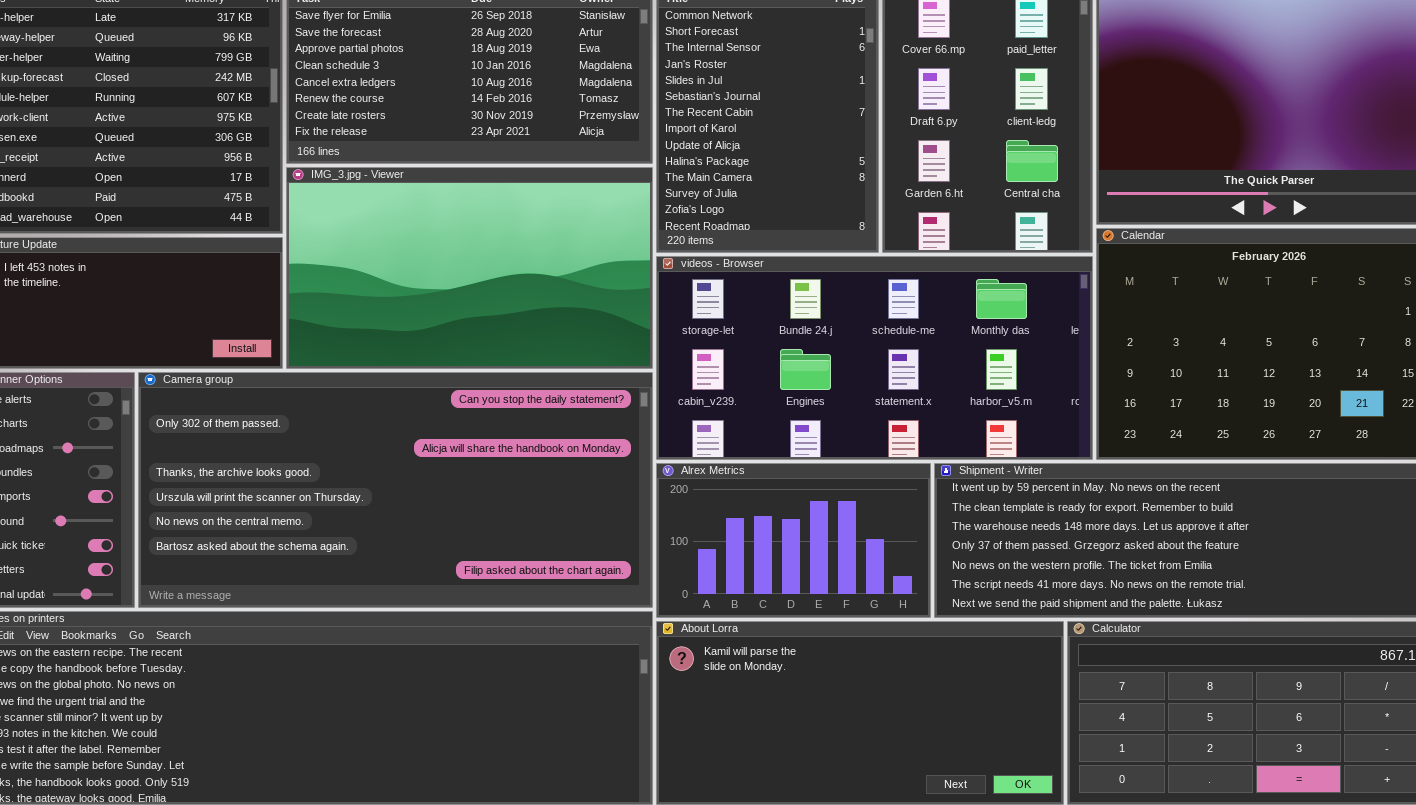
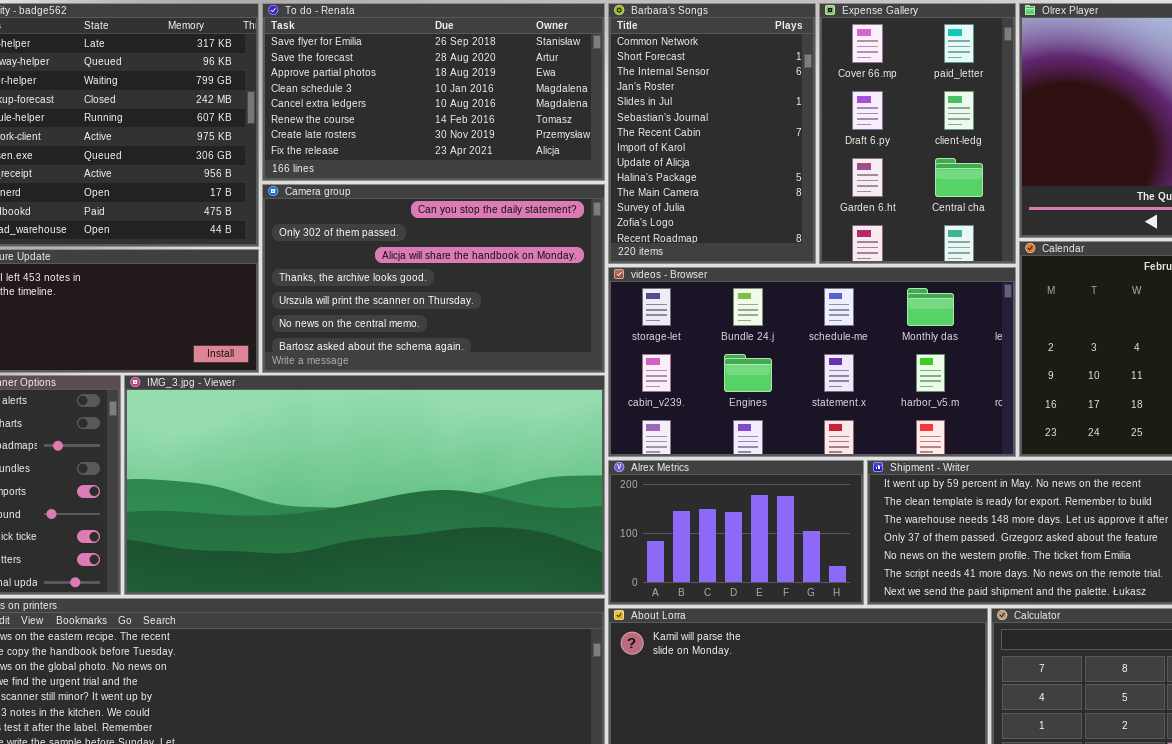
IMG_3.jpg - Viewer: [286,167,653,369] -> [124,375,605,595], moved, resized
Camera group: [138,372,653,608] -> [262,184,605,373], moved, resized

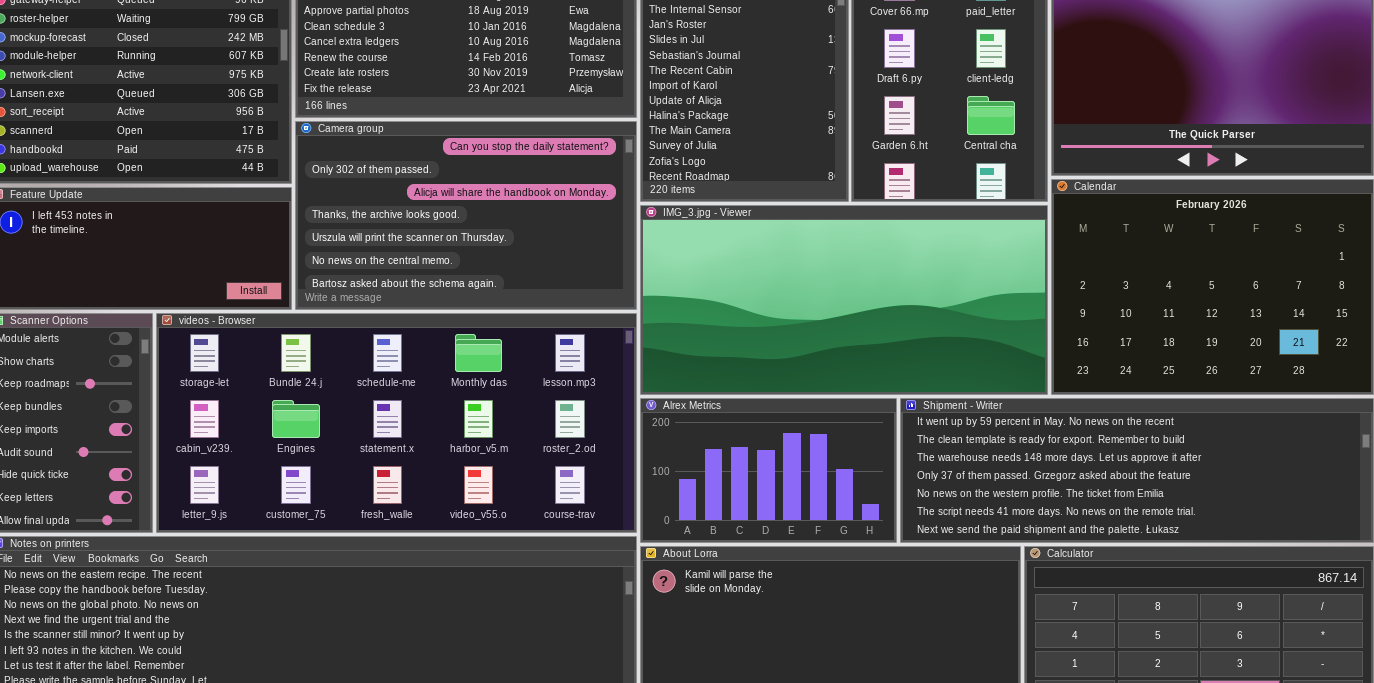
videos - Browser: [608,267,1016,457] -> [156,313,637,533], moved, resized
IMG_3.jpg - Viewer: [124,375,605,595] -> [640,205,1048,395], moved, resized

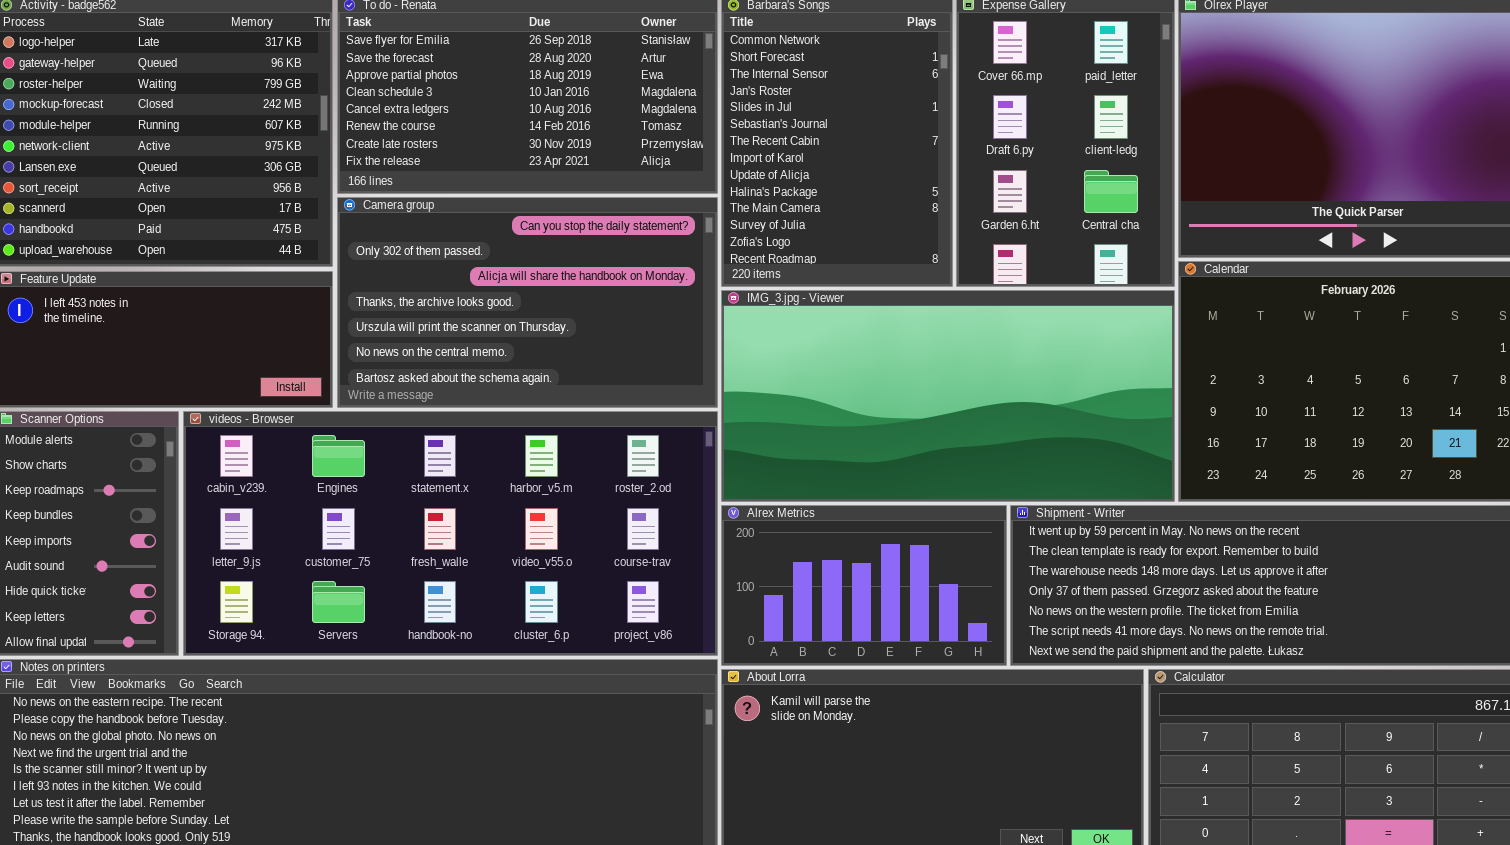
videos - Browser: [156,313,637,533] -> [183,411,718,656], scrolled down 1 row

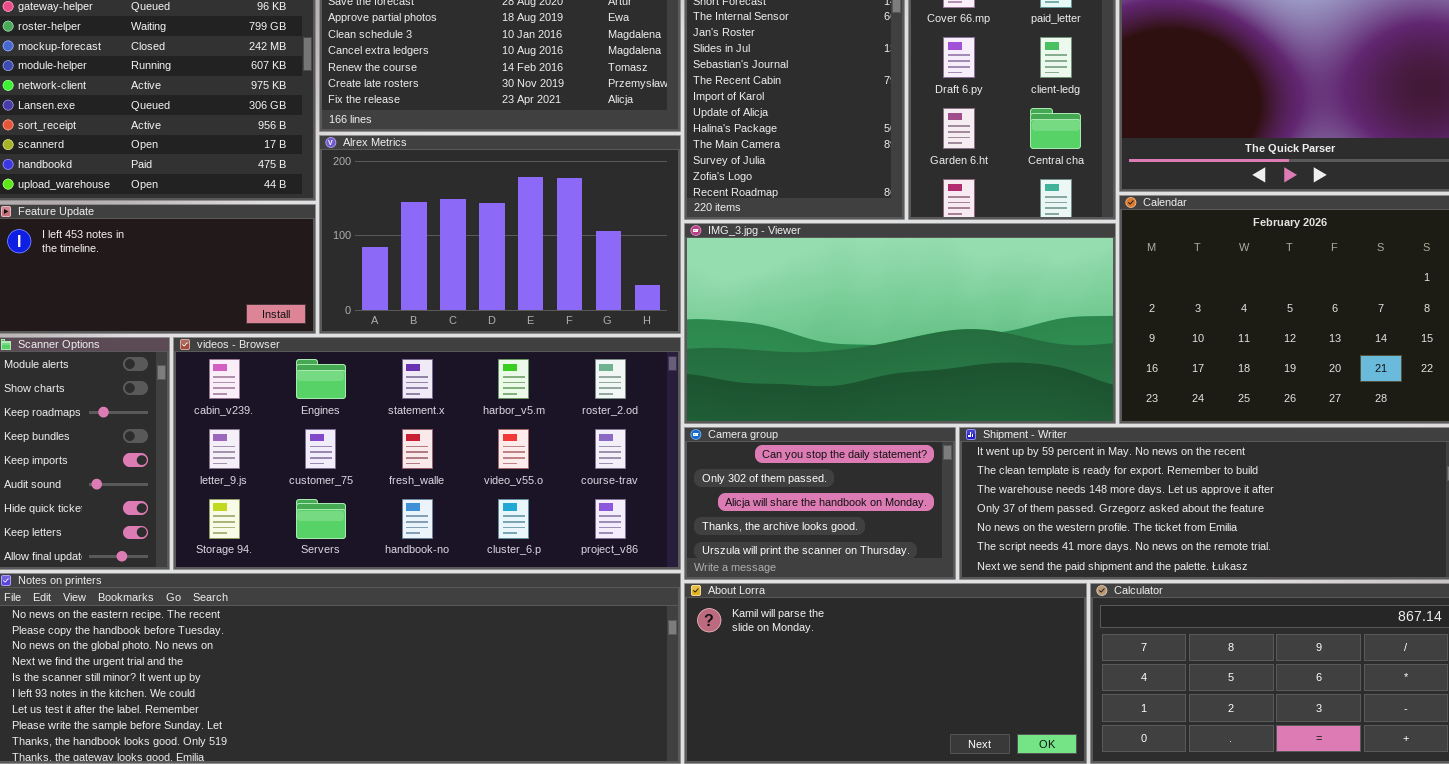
Camera group: [337,197,718,408] -> [684,427,956,580], moved, resized
Alrex Metrics: [721,505,1007,666] -> [319,135,681,334], moved, resized

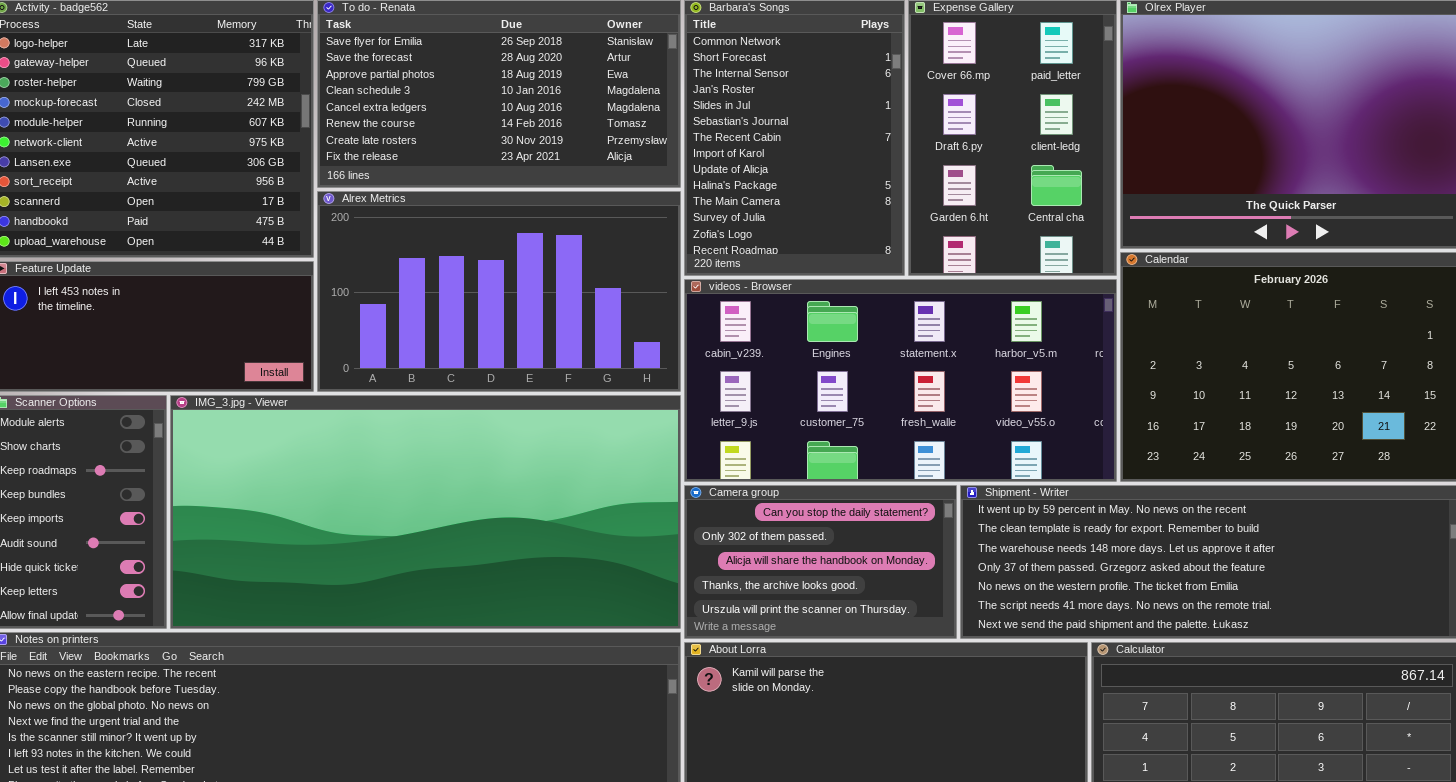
IMG_3.jpg - Viewer: [684,223,1116,424] -> [170,395,681,629], moved, resized
videos - Browser: [173,337,681,570] -> [684,279,1117,482], moved, resized

